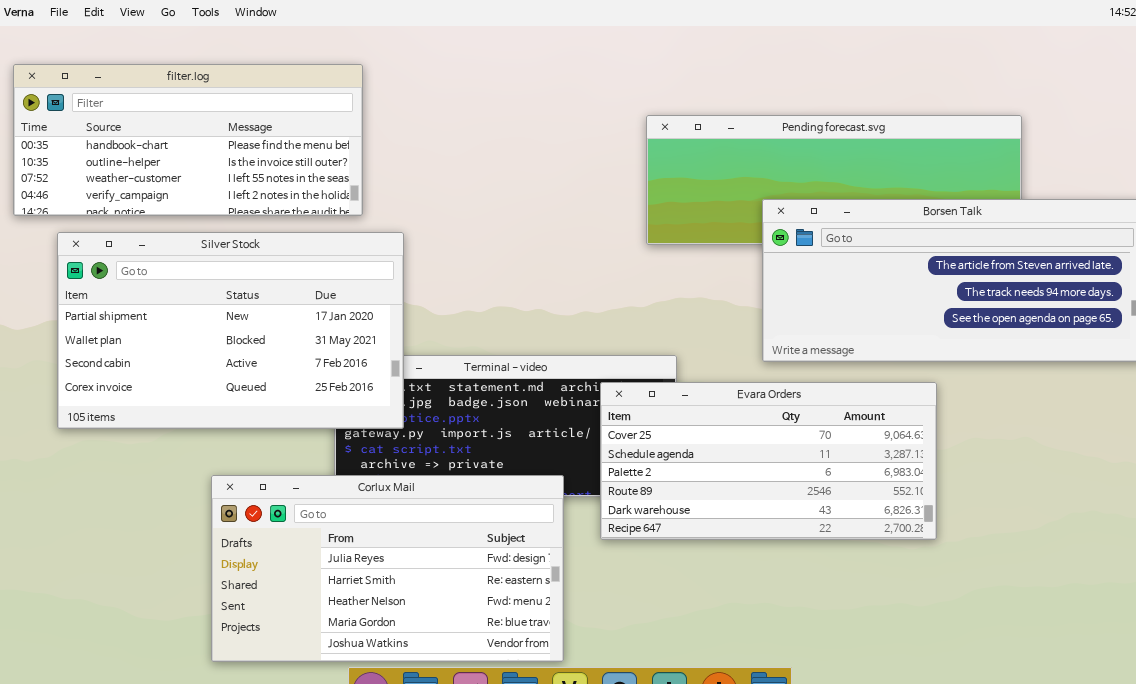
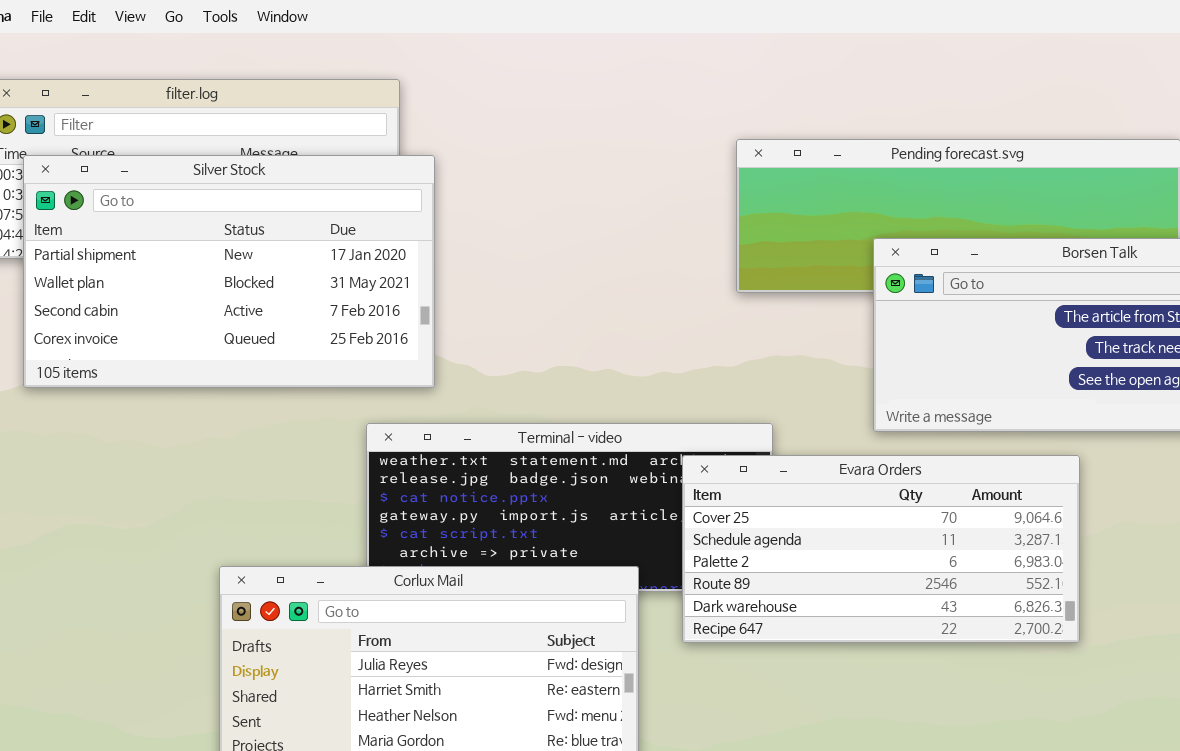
Silver Stock: [57,232,404,429] -> [23,155,435,388], moved

